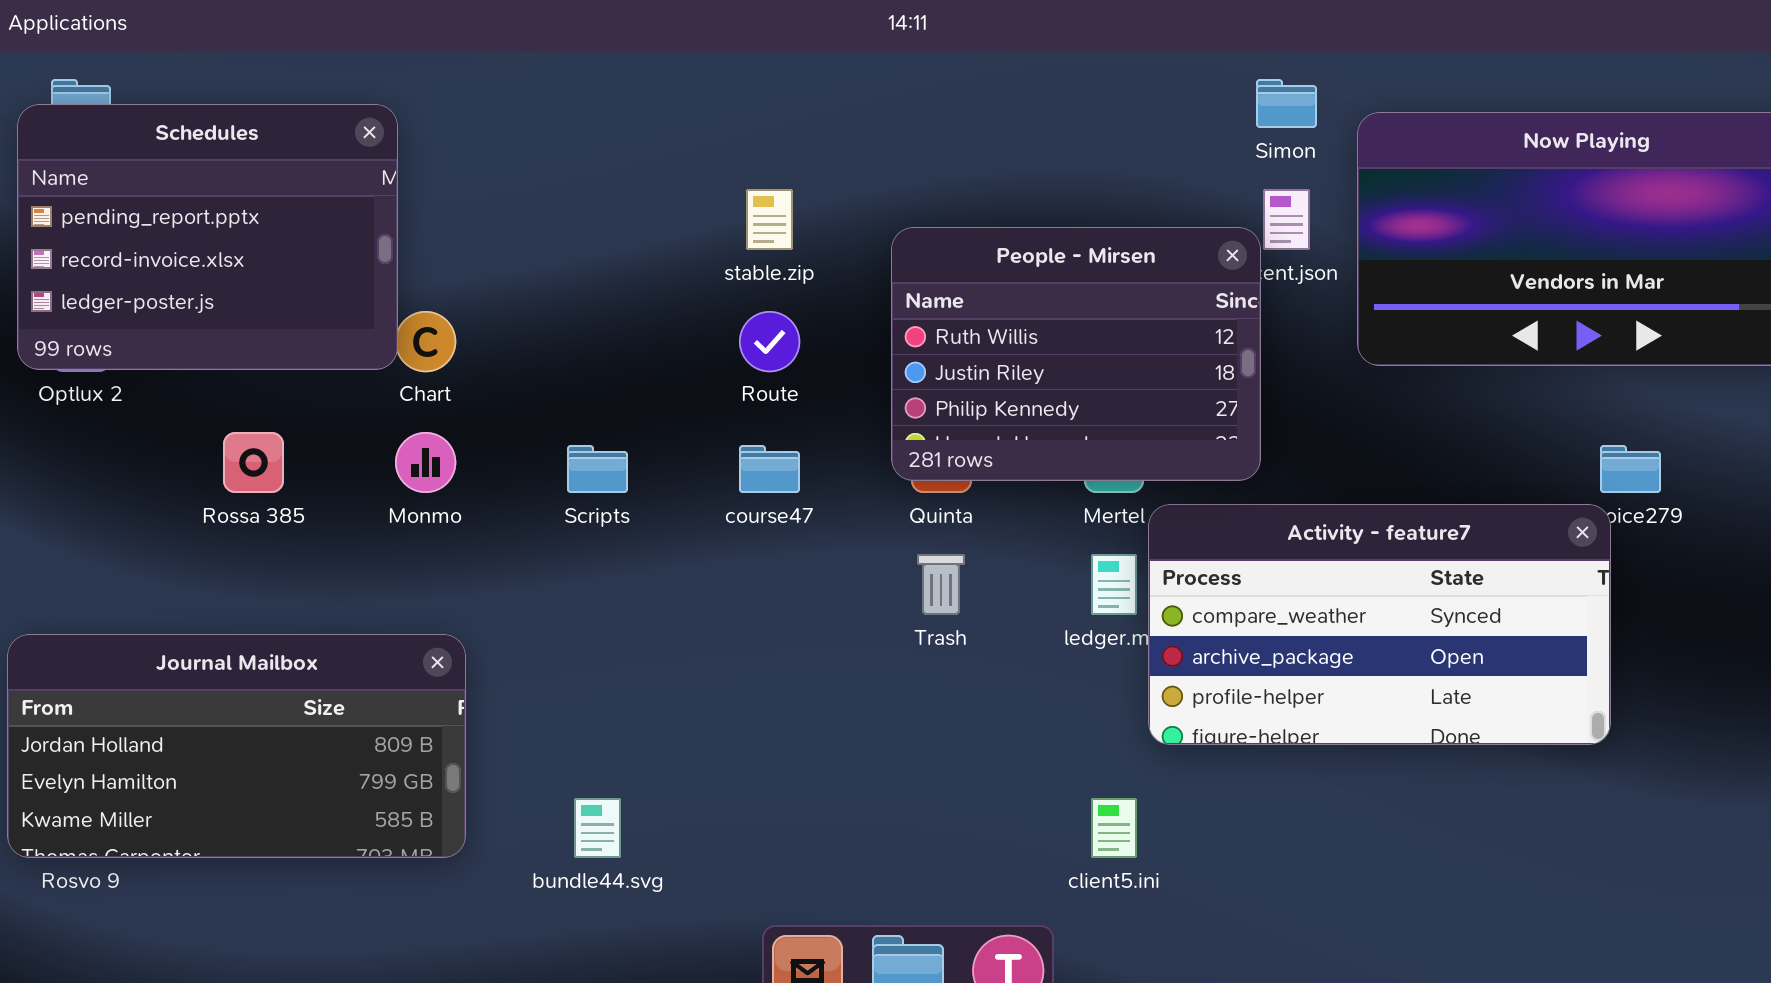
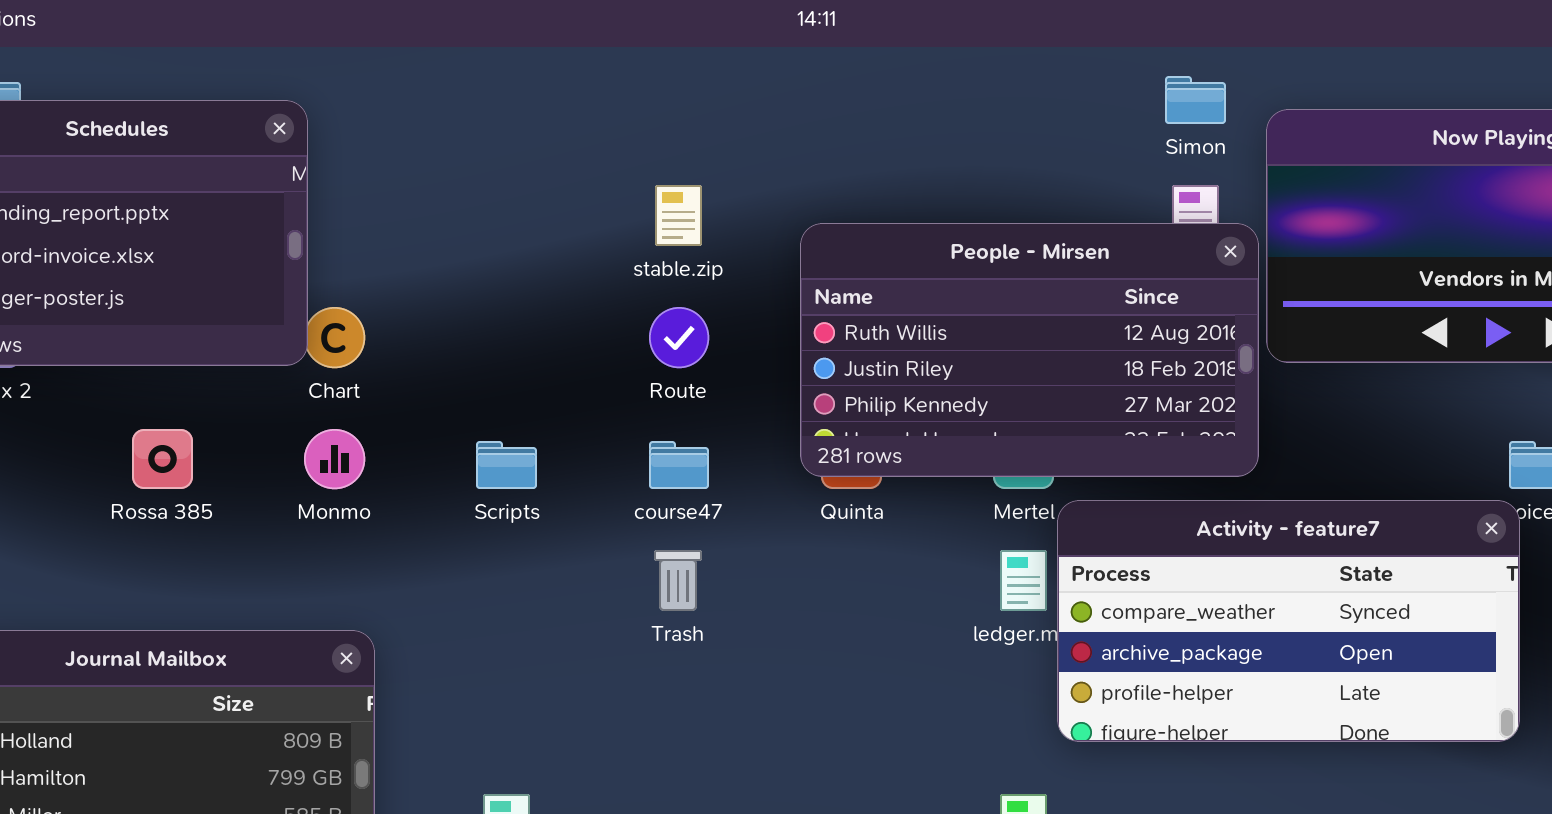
People - Mirsen: [891,227,1261,481] -> [800,223,1259,477], resized
Trash: [917,554,965,615] -> [654,550,702,611], moved

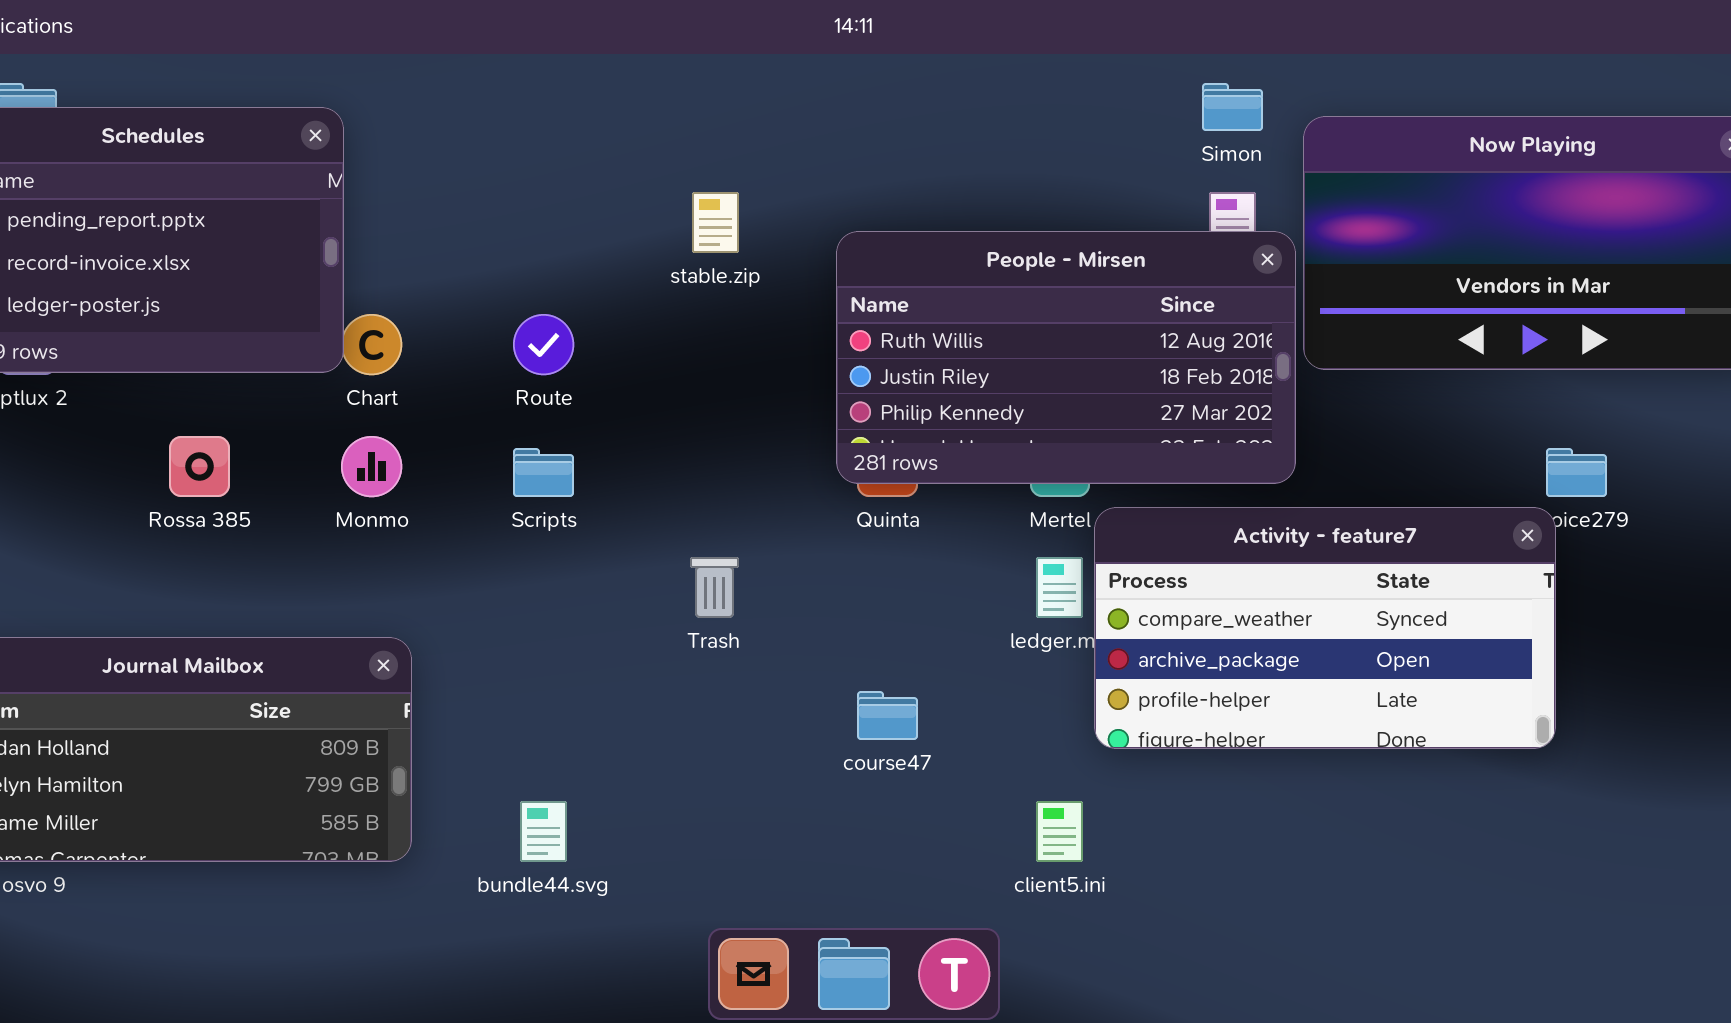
Route: [649,307,709,368] -> [513,314,574,375], moved
course47: [649,441,709,489] -> [857,691,918,740], moved

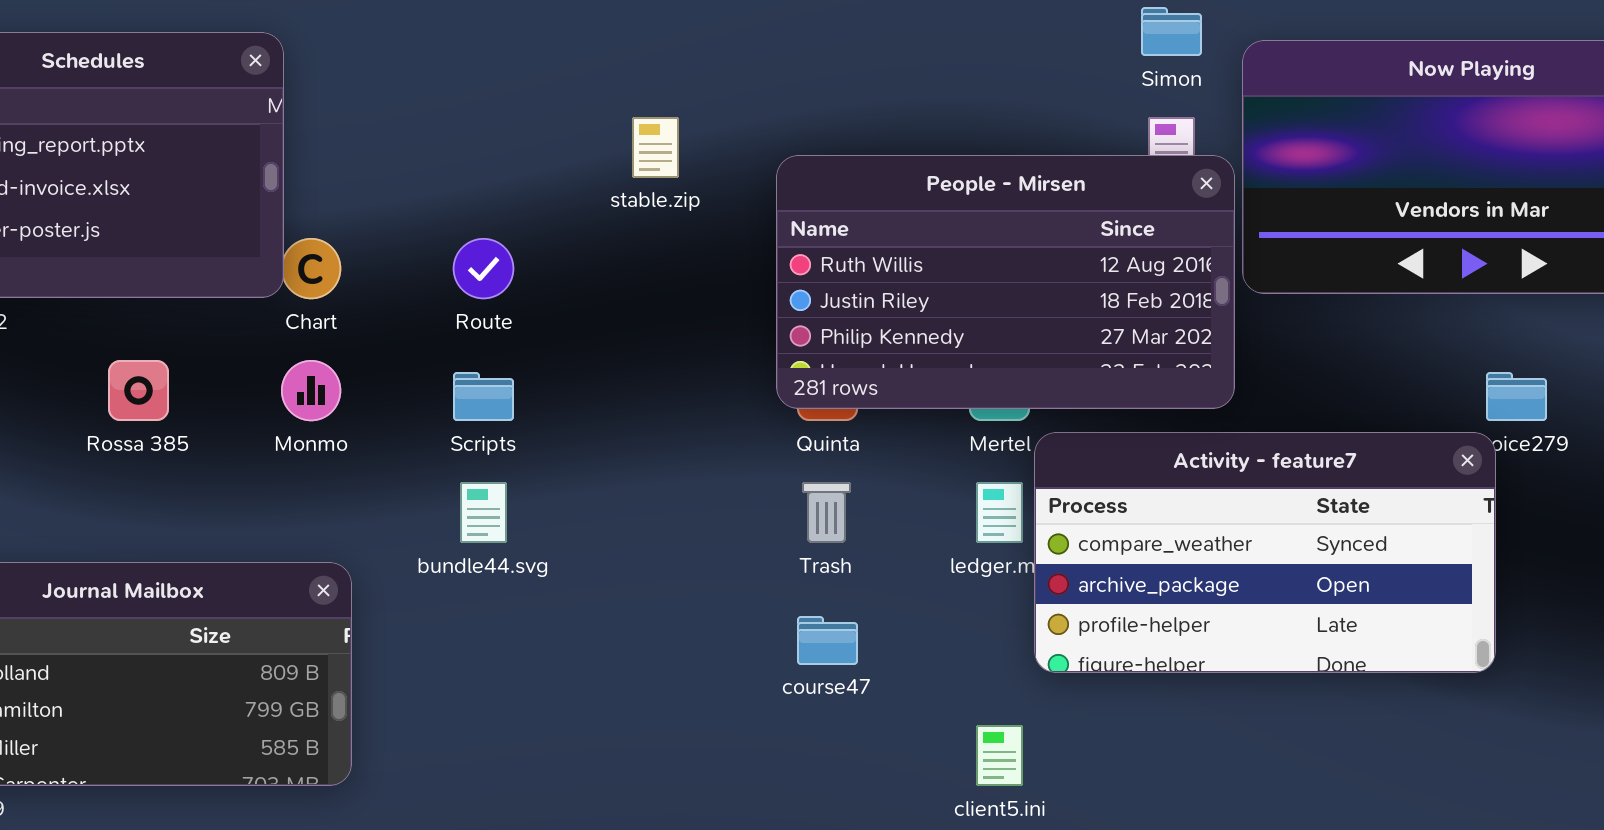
Trash: [690,557,739,618] -> [802,482,851,543], moved
bundle44.svg: [520,801,567,862] -> [460,482,507,543], moved

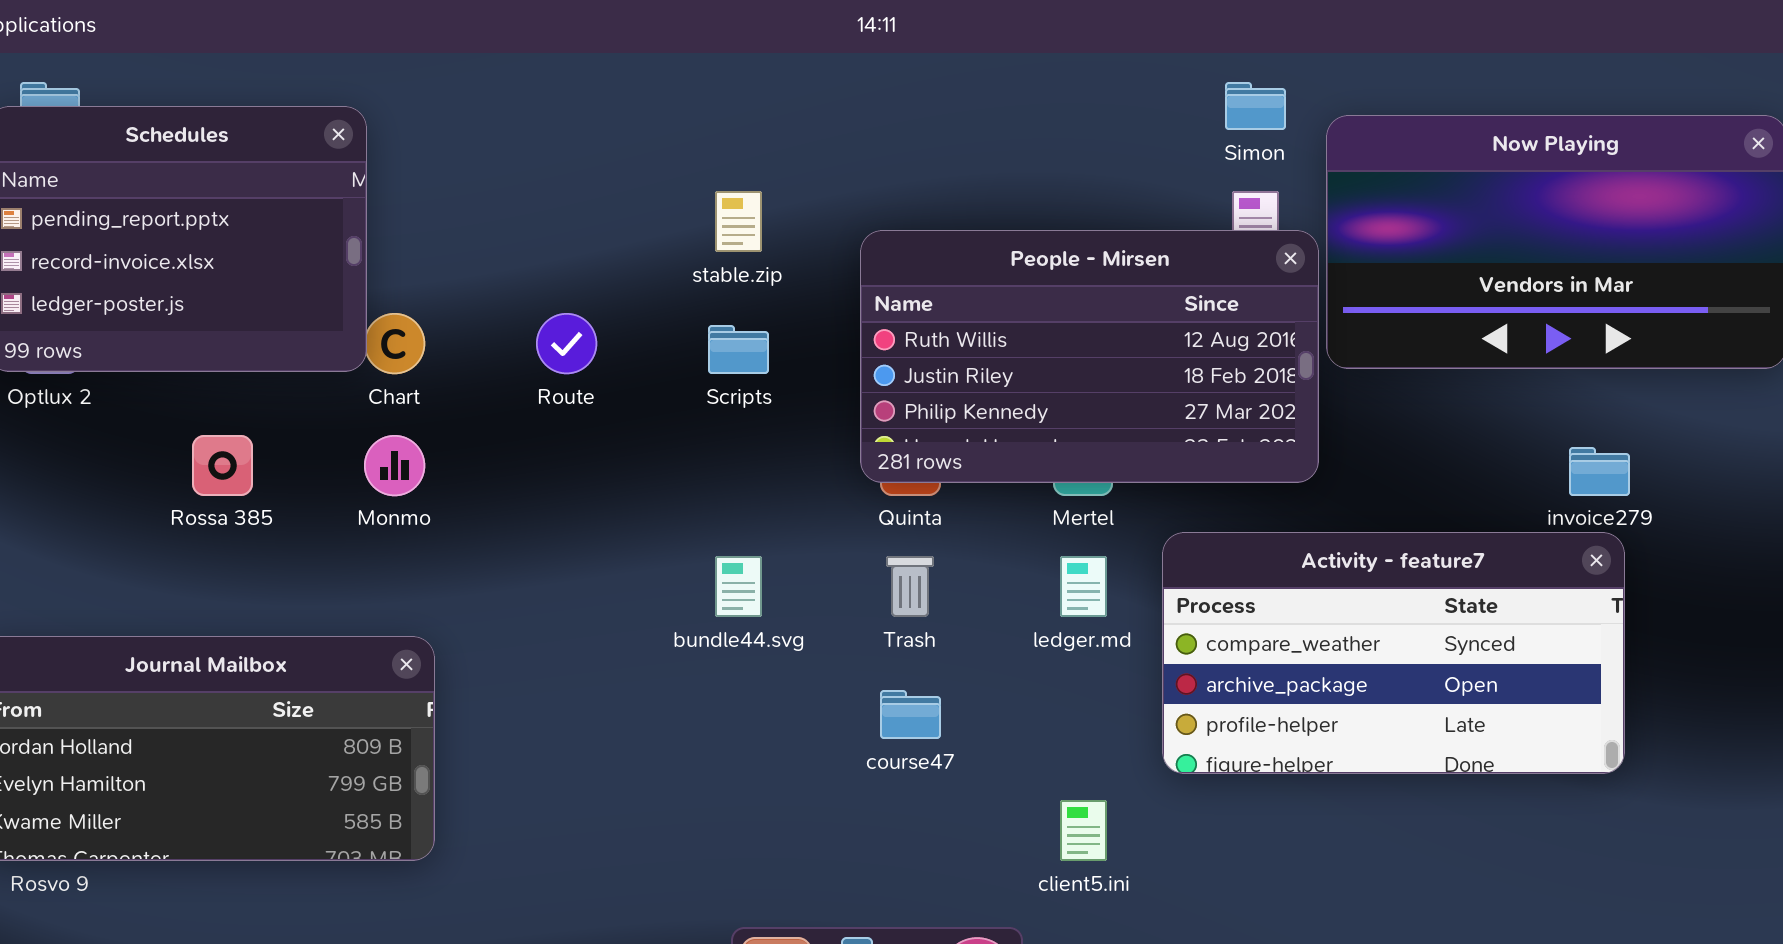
Scripts: [453,372,514,421] -> [708,325,769,374], moved
Activity - feature7: [1034,432,1496,673] -> [1162,532,1625,774], moved
bundle44.svg: [460,482,507,543] -> [715,556,762,617], moved

